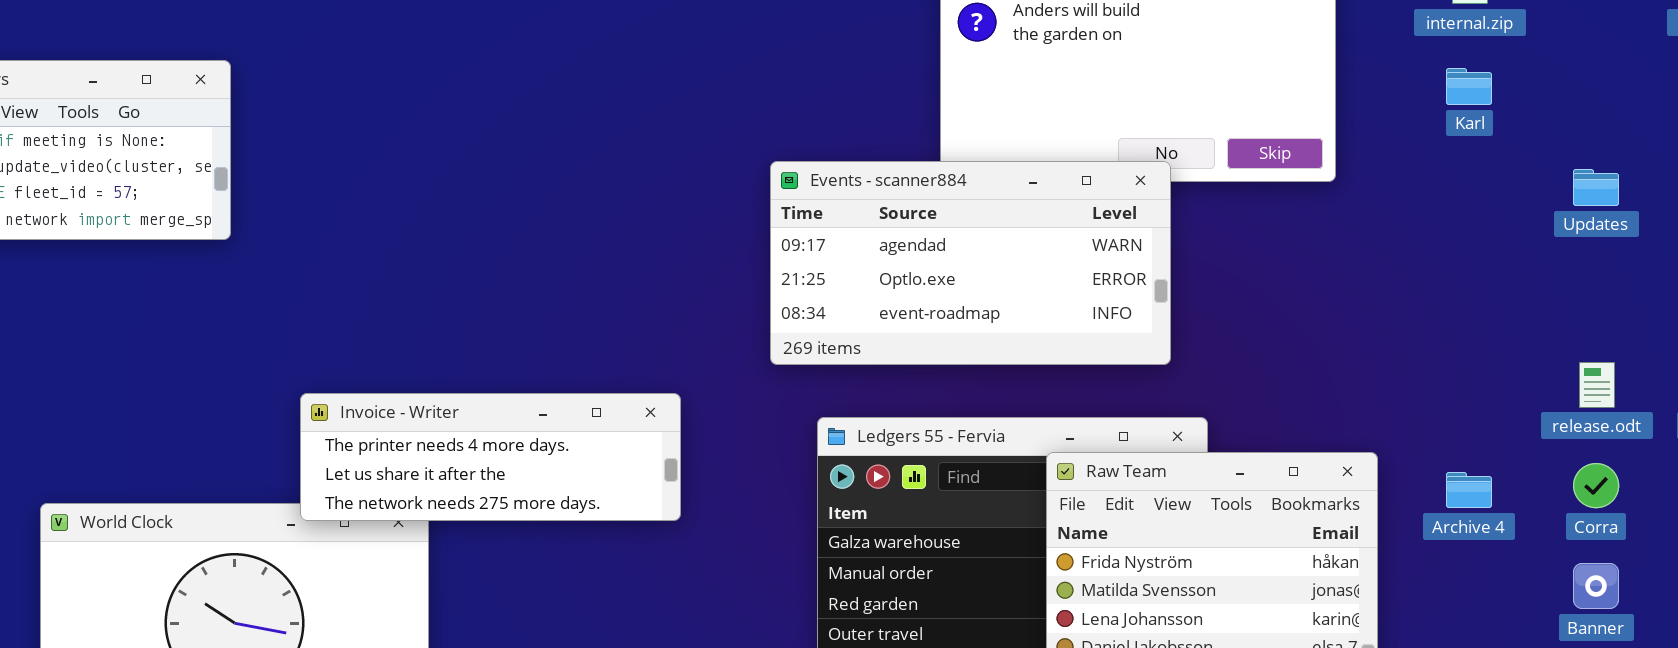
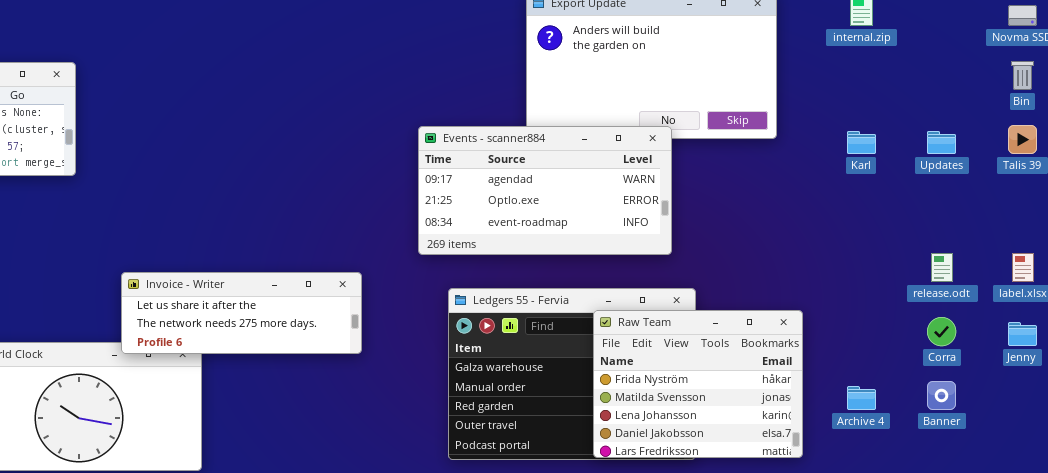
Karl: [1446,68,1492,105] -> [847,131,876,154], moved
Invoice - Writer: [300,393,681,521] -> [121,272,362,354], scrolled down 1 row
Archive 4: [1446,472,1492,508] -> [847,386,876,410], moved

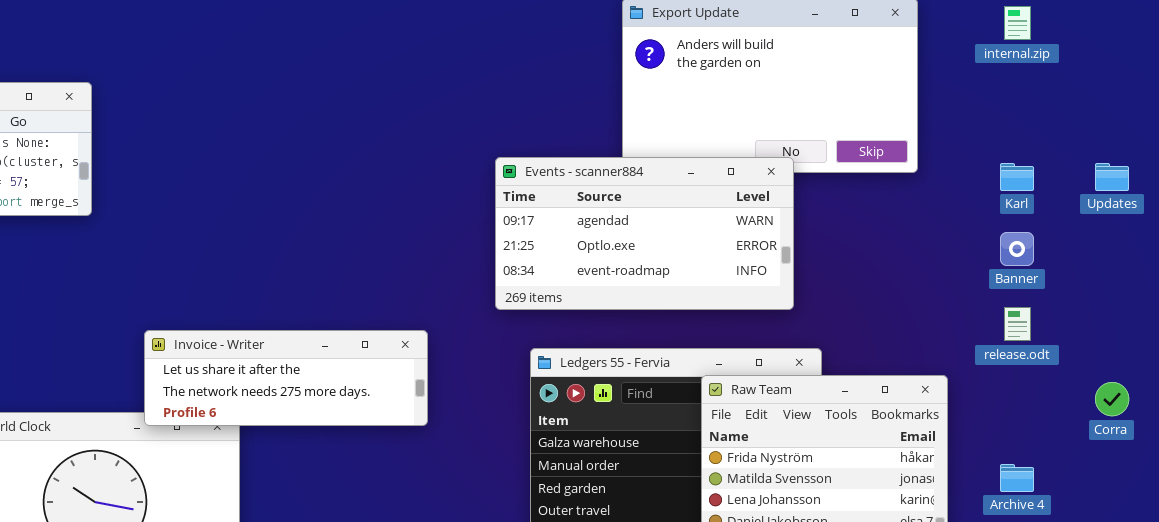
release.odt: [931,253,953,282] -> [1004,307,1031,341], moved
Banner: [927,381,956,410] -> [1000,232,1034,266], moved

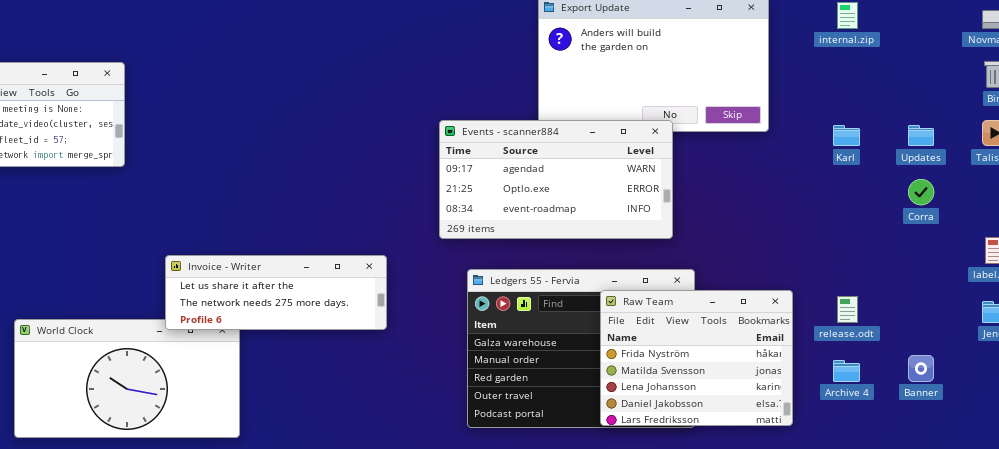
Banner: [1000,232,1034,266] -> [908,355,934,382], moved
release.odt: [1004,307,1031,341] -> [837,296,858,323], moved
Corra: [1095,382,1129,416] -> [908,179,934,205], moved

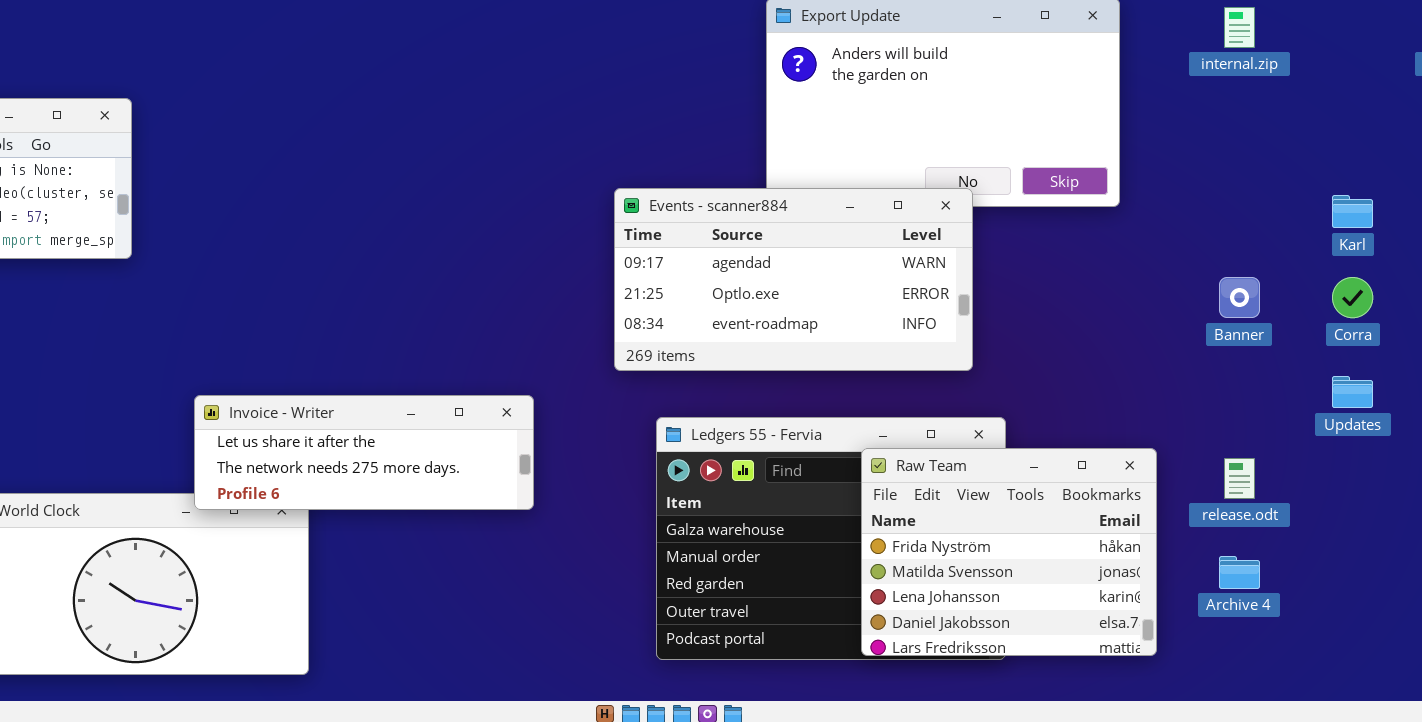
Karl: [833,125,860,146] -> [1332,195,1373,228], moved
Updates: [908,125,934,146] -> [1332,376,1373,408], moved
Banner: [908,355,934,382] -> [1219,277,1260,318], moved

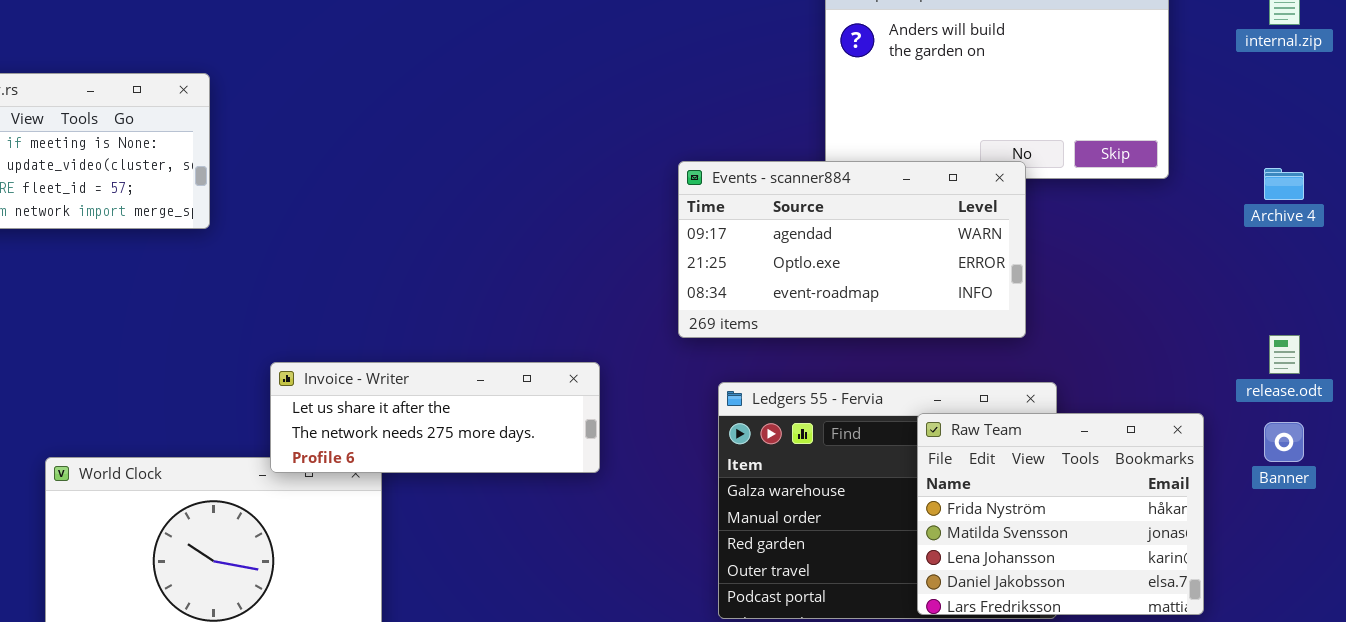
Banner: [1219,277,1260,318] -> [1264,422,1304,462], moved
release.odt: [1224,458,1255,499] -> [1269,335,1300,374], moved
Archive 4: [1219,556,1260,589] -> [1264,168,1304,200], moved

